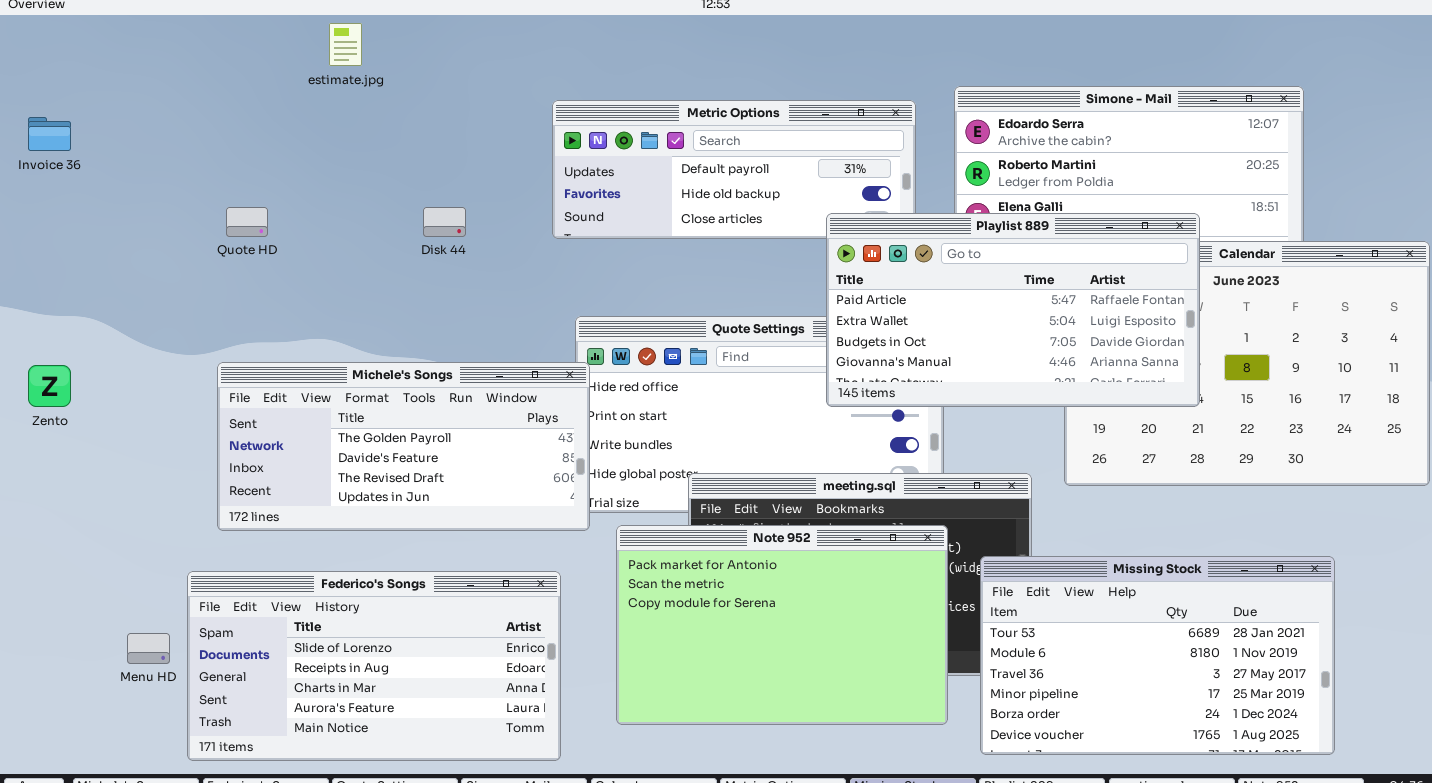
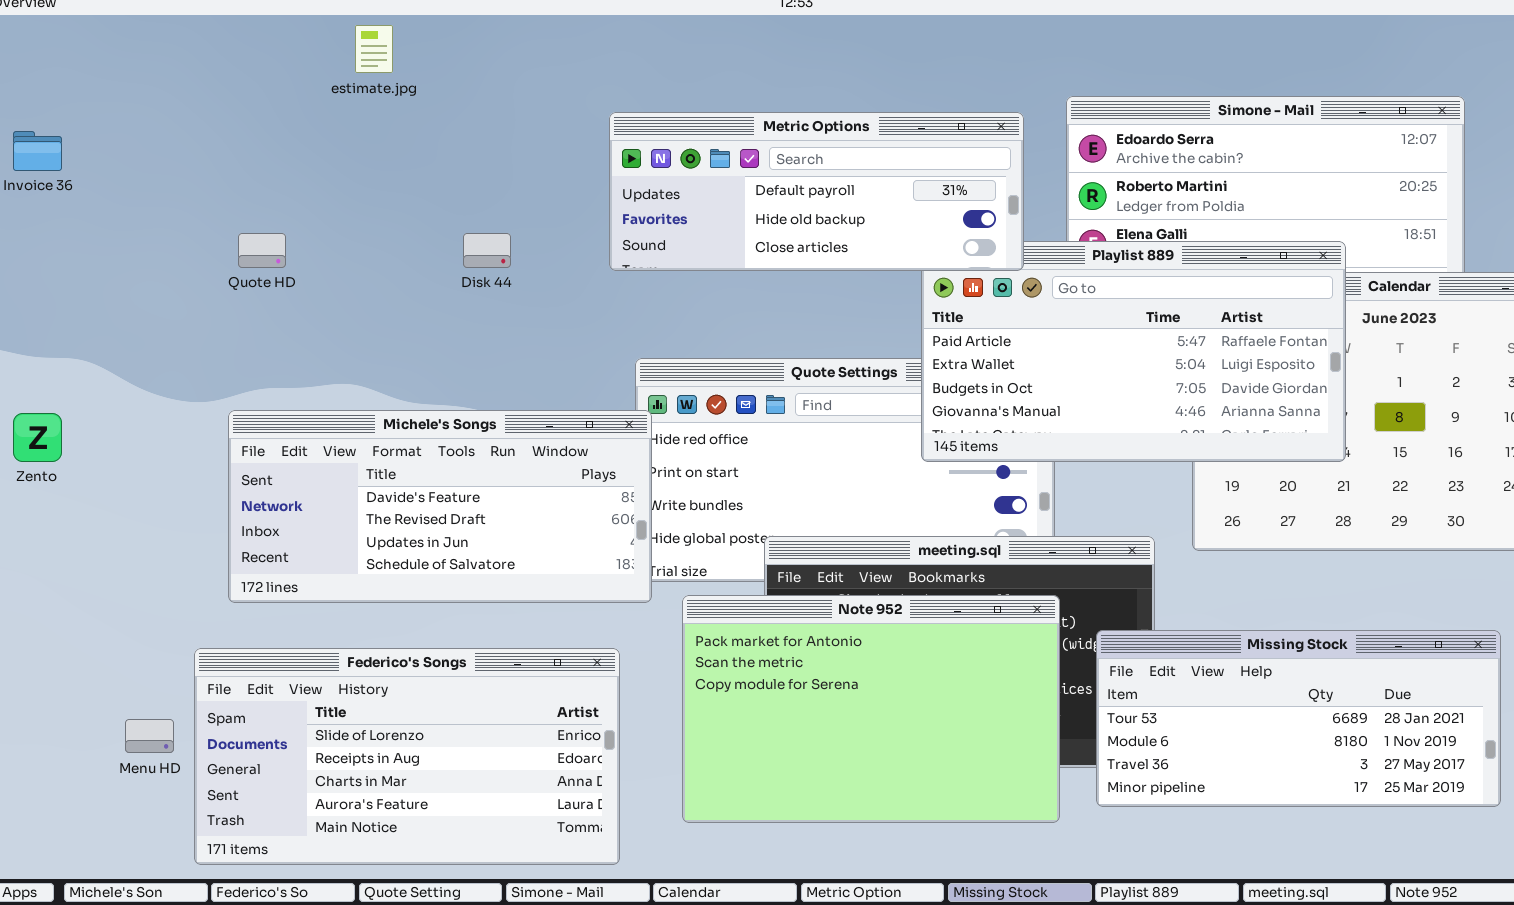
Metric Options: [552,100,916,239] -> [609,112,1024,271], raised
Michele's Songs: [217,362,590,531] -> [228,410,652,603], scrolled down 1 row
Missing Stock: [980,556,1335,755] -> [1096,630,1501,807], resized

